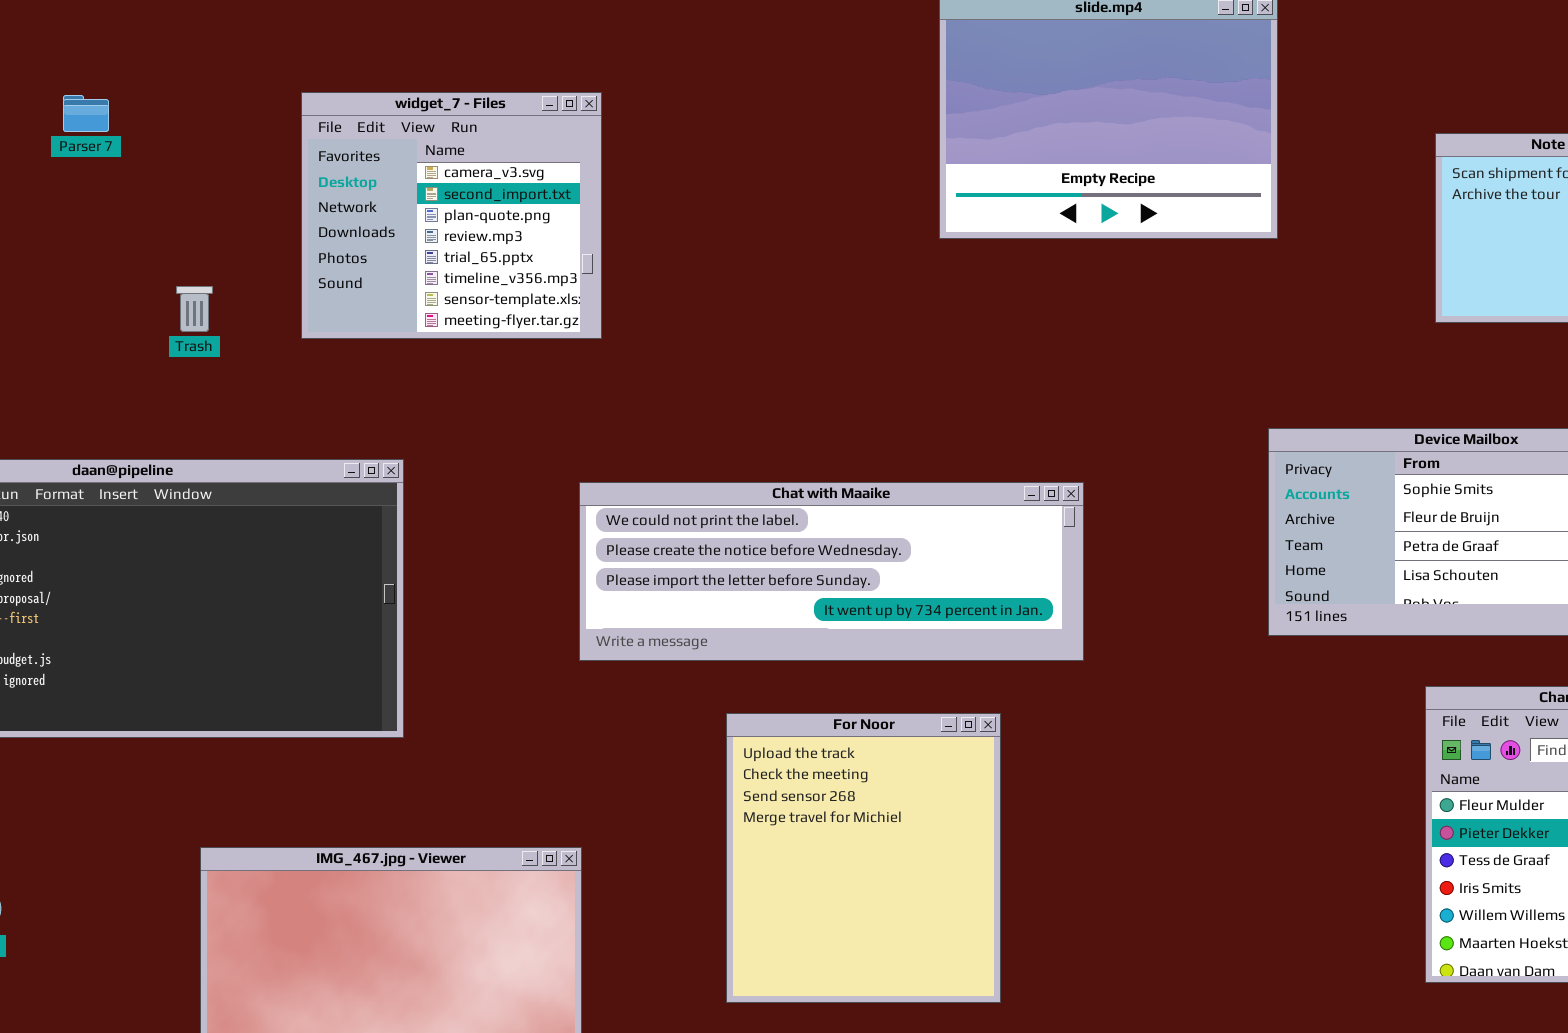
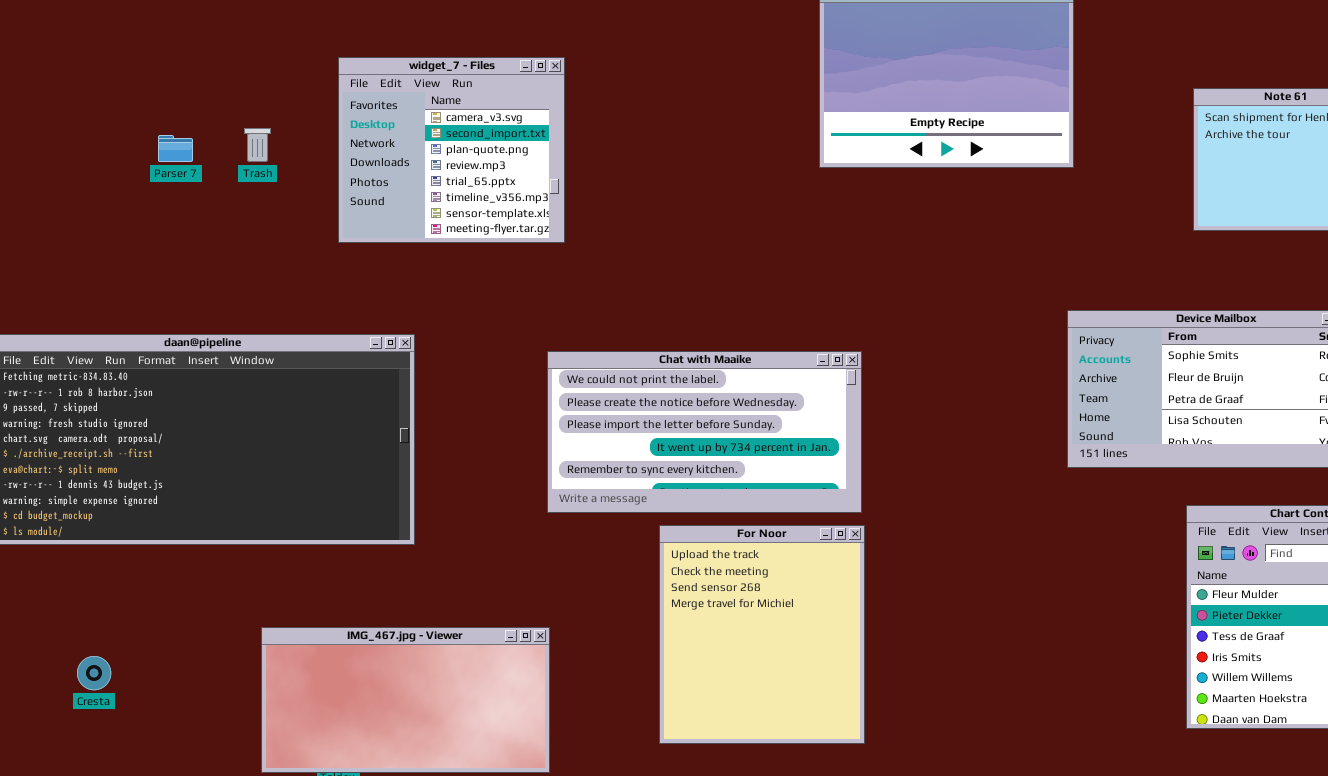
Parser 7: [63,95,109,132] -> [158,135,193,162], moved
Trash: [176,286,213,332] -> [244,128,271,162], moved
Chat with Maaike: [579,482,1084,661] -> [547,351,862,513], resized

